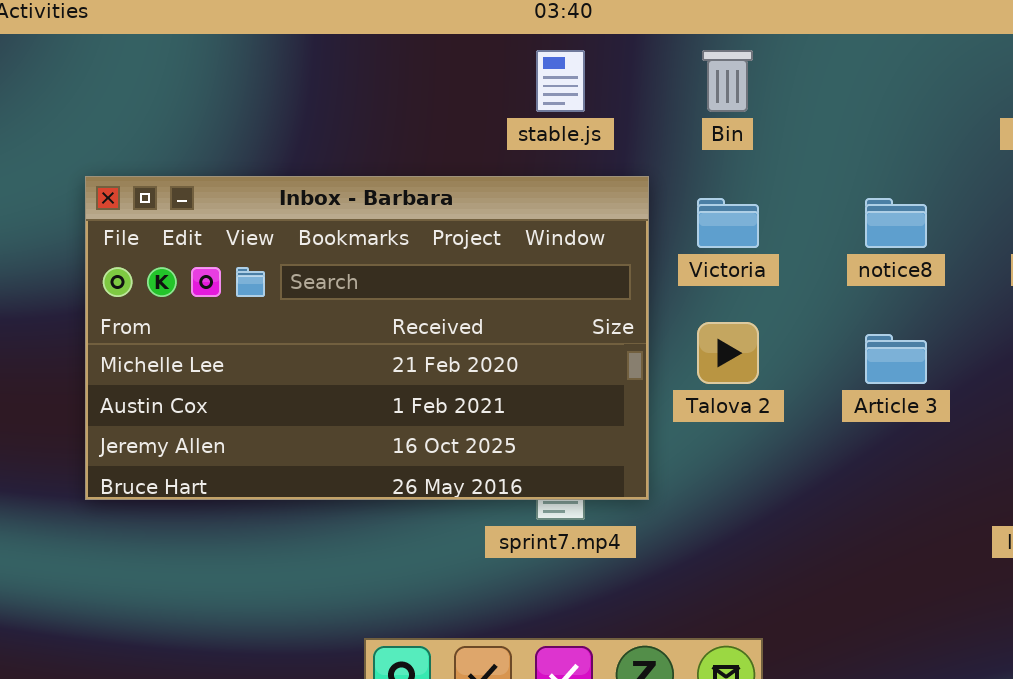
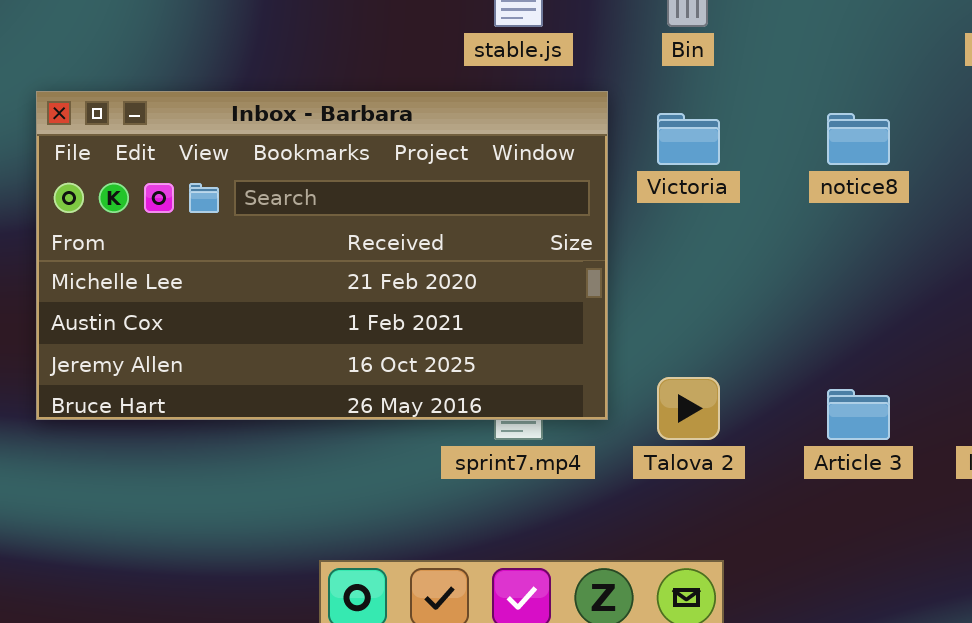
Talova 2: [697,322,759,384] -> [657,377,720,440], moved
Article 3: [865,334,927,384] -> [827,389,890,440], moved

